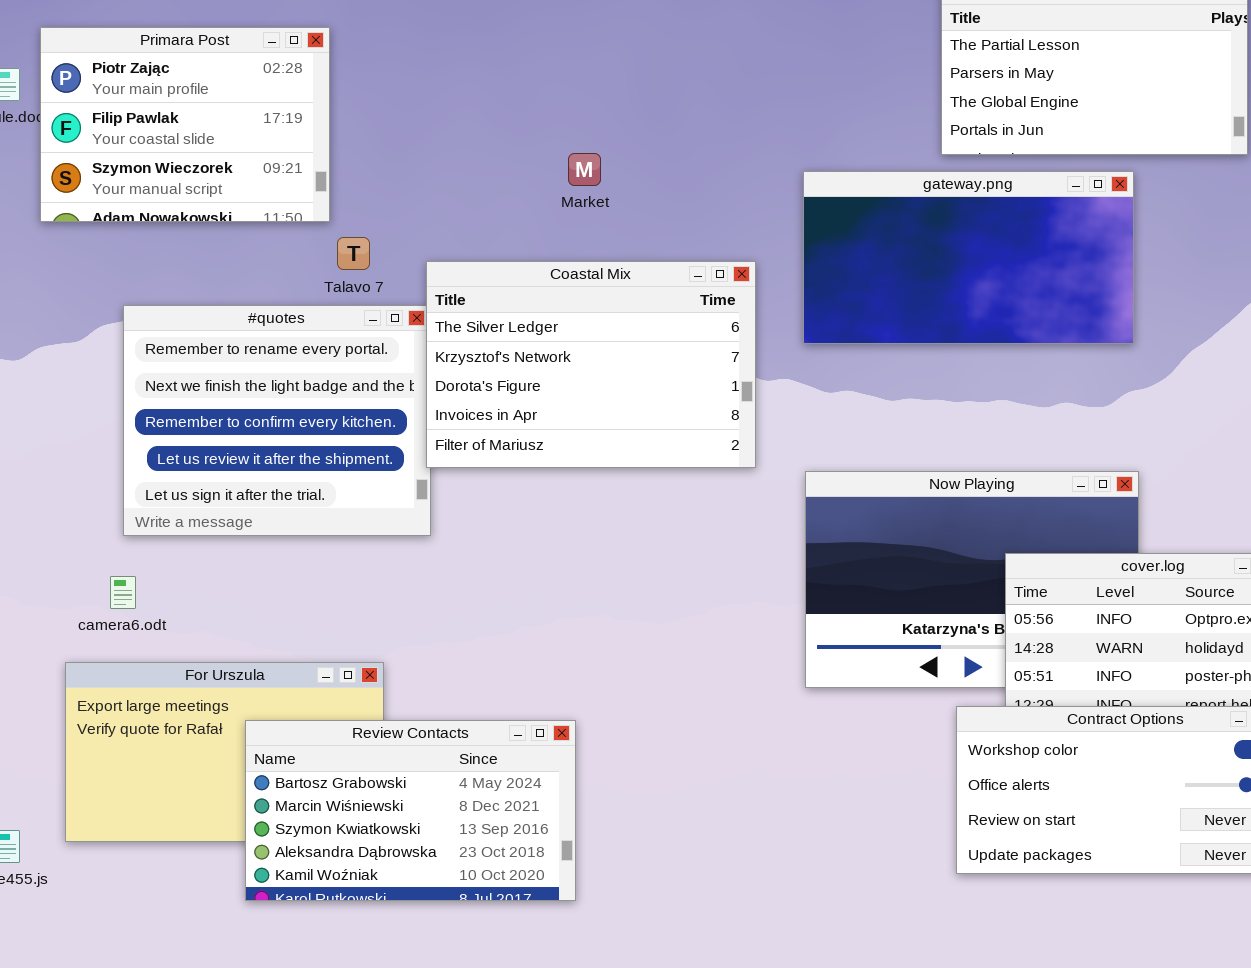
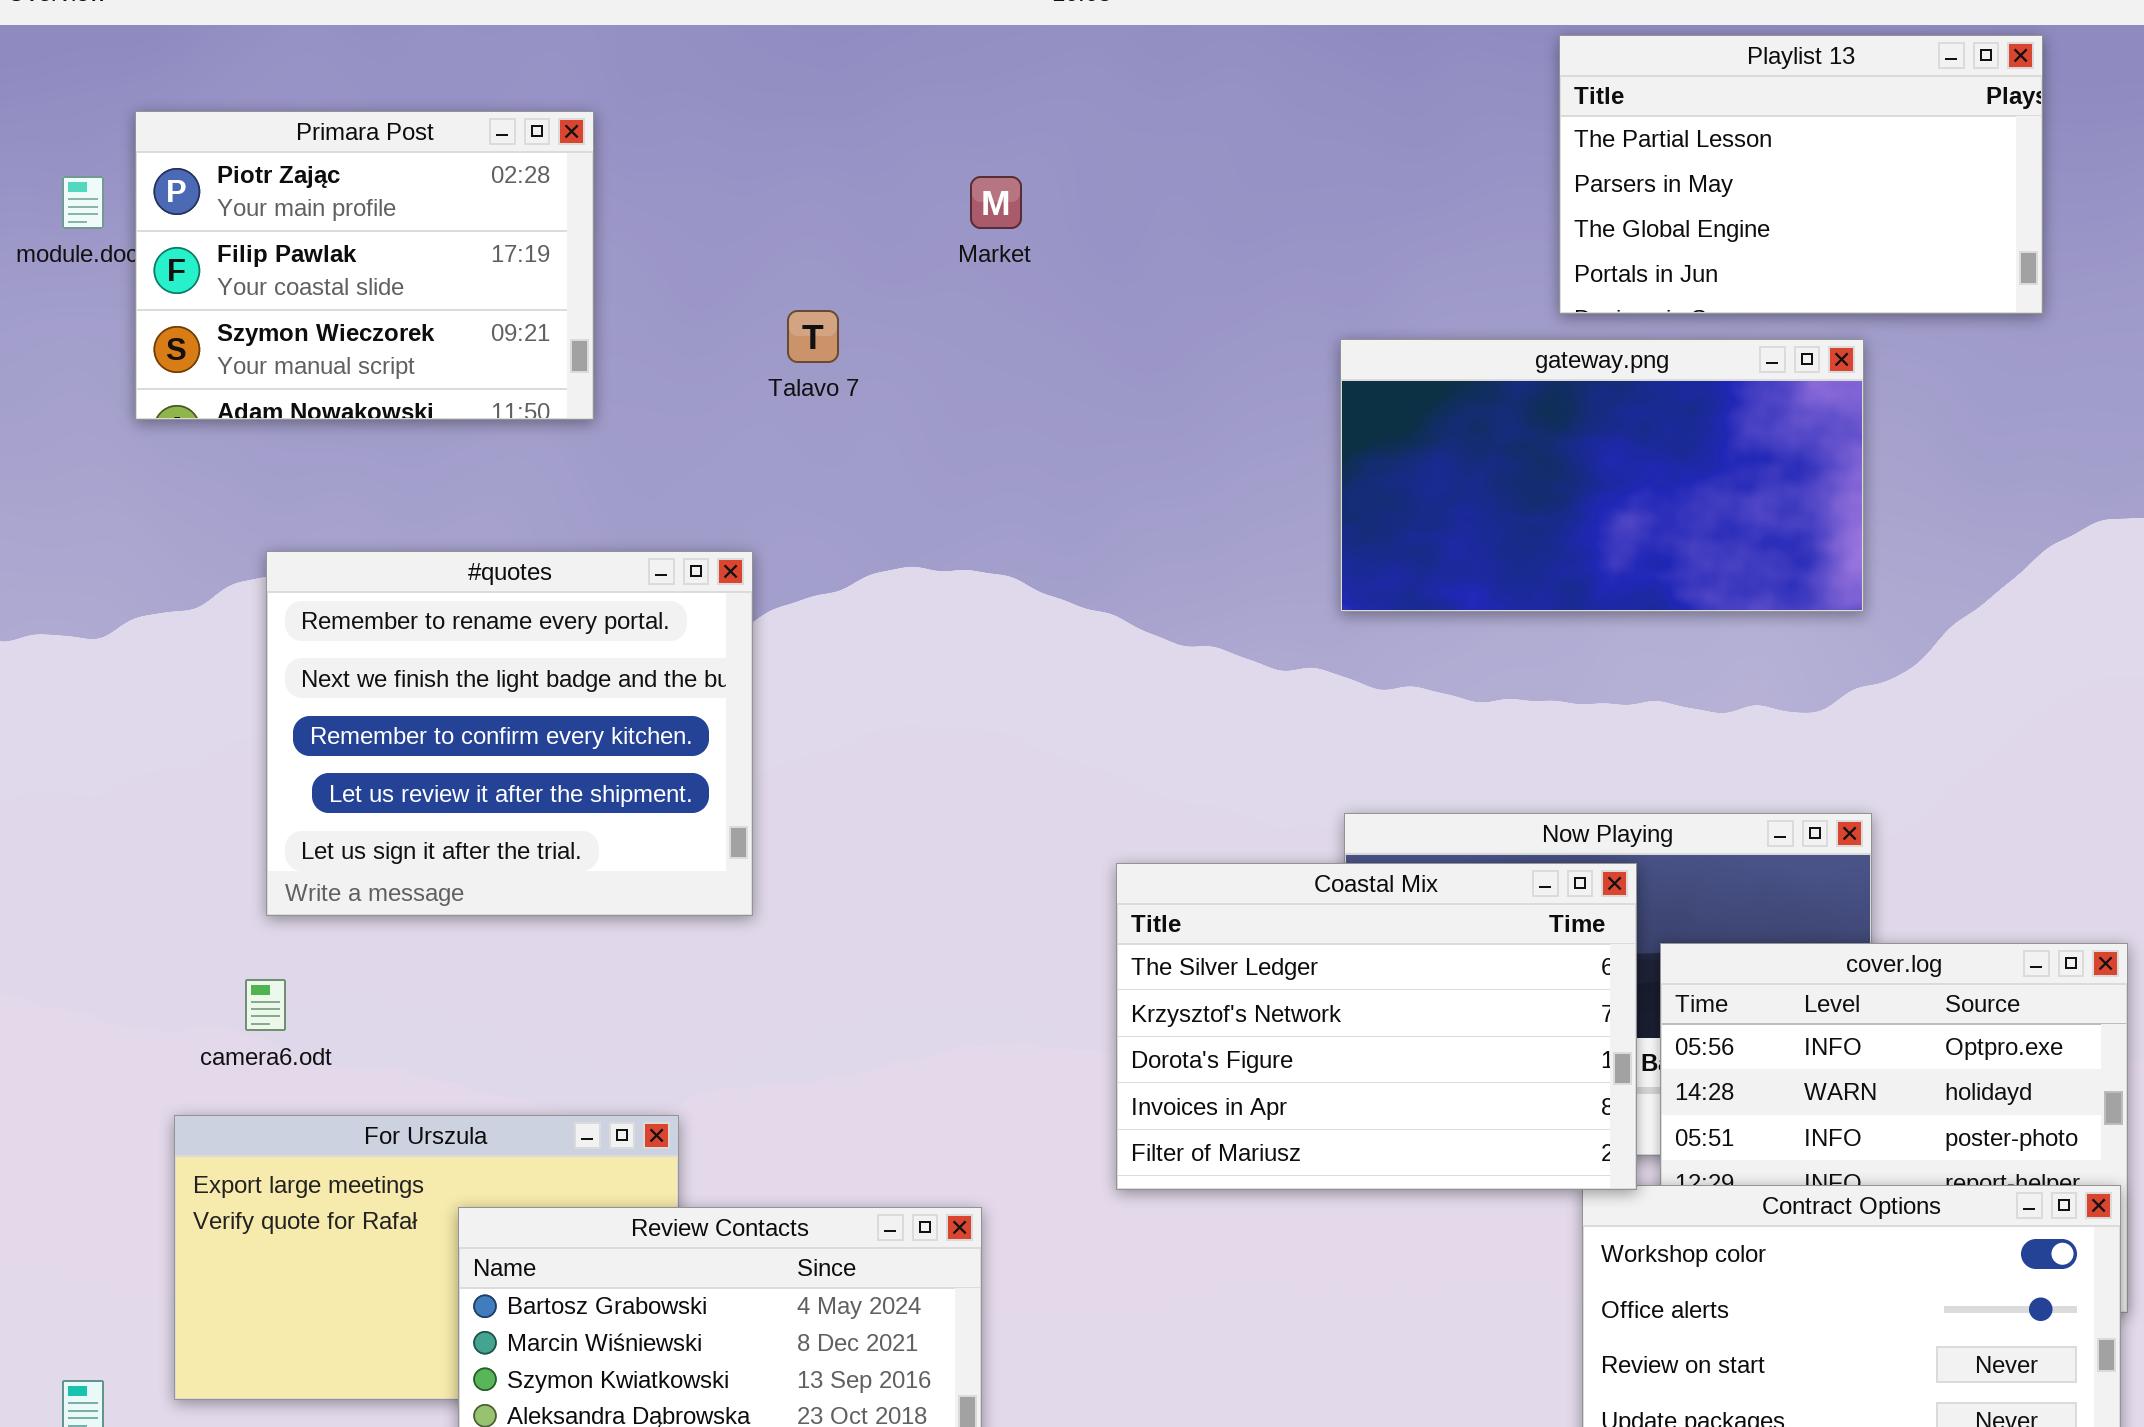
Market: [568,153,601,186] -> [970,176,1022,229], moved
Talavo 7: [337,237,370,270] -> [787,310,839,363], moved
Coastal Mix: [426,261,756,468] -> [1116,863,1637,1190], moved

